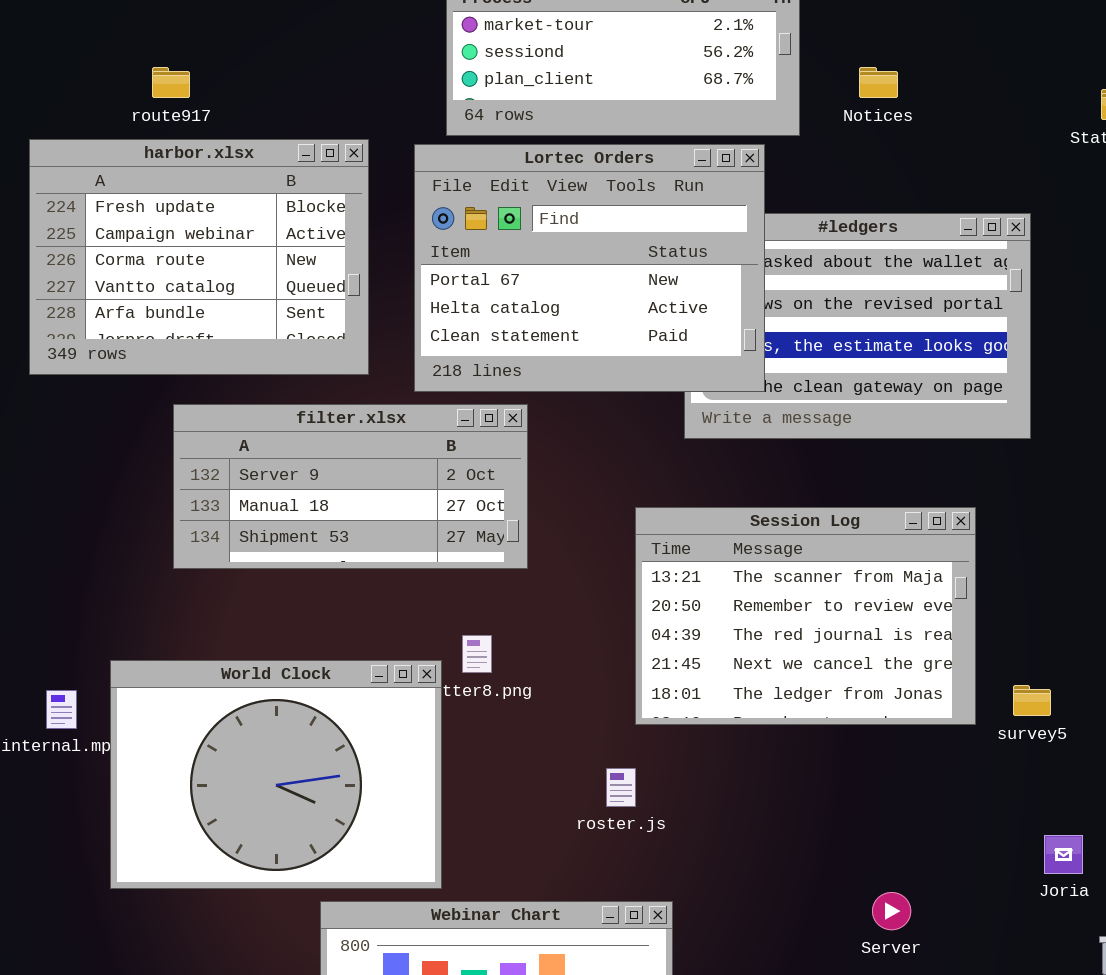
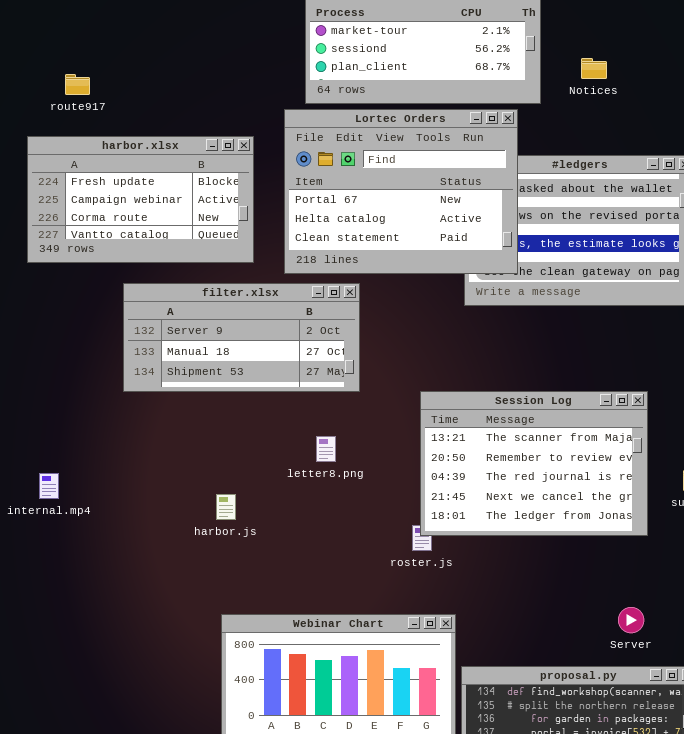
route917: [152,67,190,98] -> [65,74,90,95], moved
harbor.xlsx: [29,139,369,375] -> [27,136,254,263], resized
Session Log: [635,507,976,725] -> [420,391,648,536], moved
World Clock: [110,660,442,889] -> none, closed
Server: [872,892,911,930] -> [618,607,644,633], moved

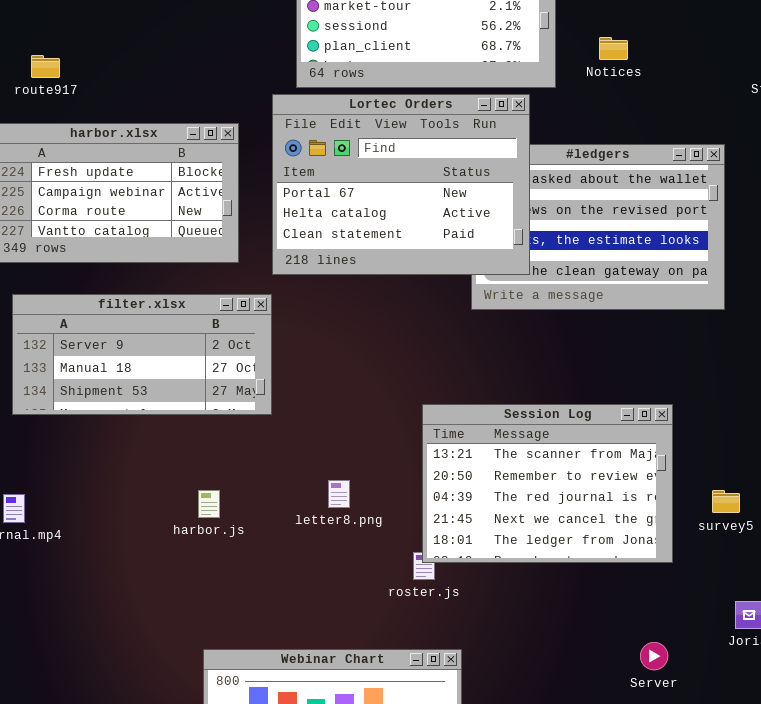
filter.xlsx: [123,283,360,392] -> [12,294,272,415], moved
letter8.png: [316,436,336,462] -> [328,480,350,508], moved
harbor.js: [216,494,236,520] -> [198,490,220,518], moved

